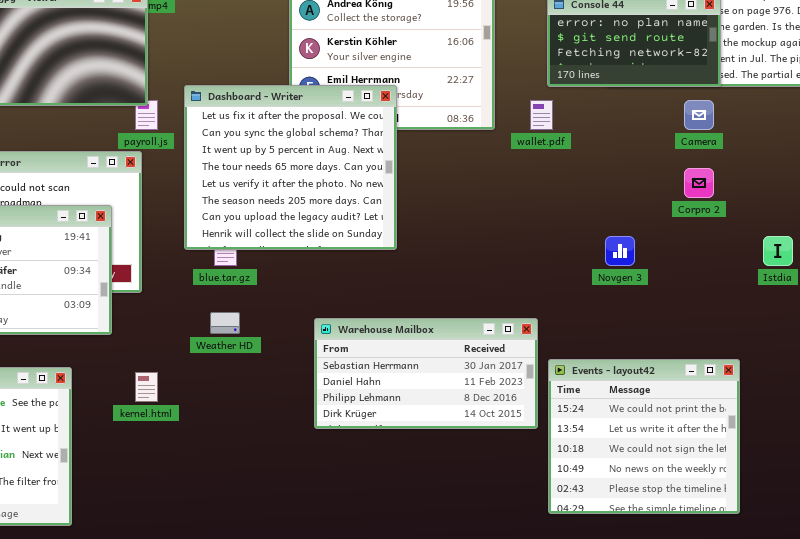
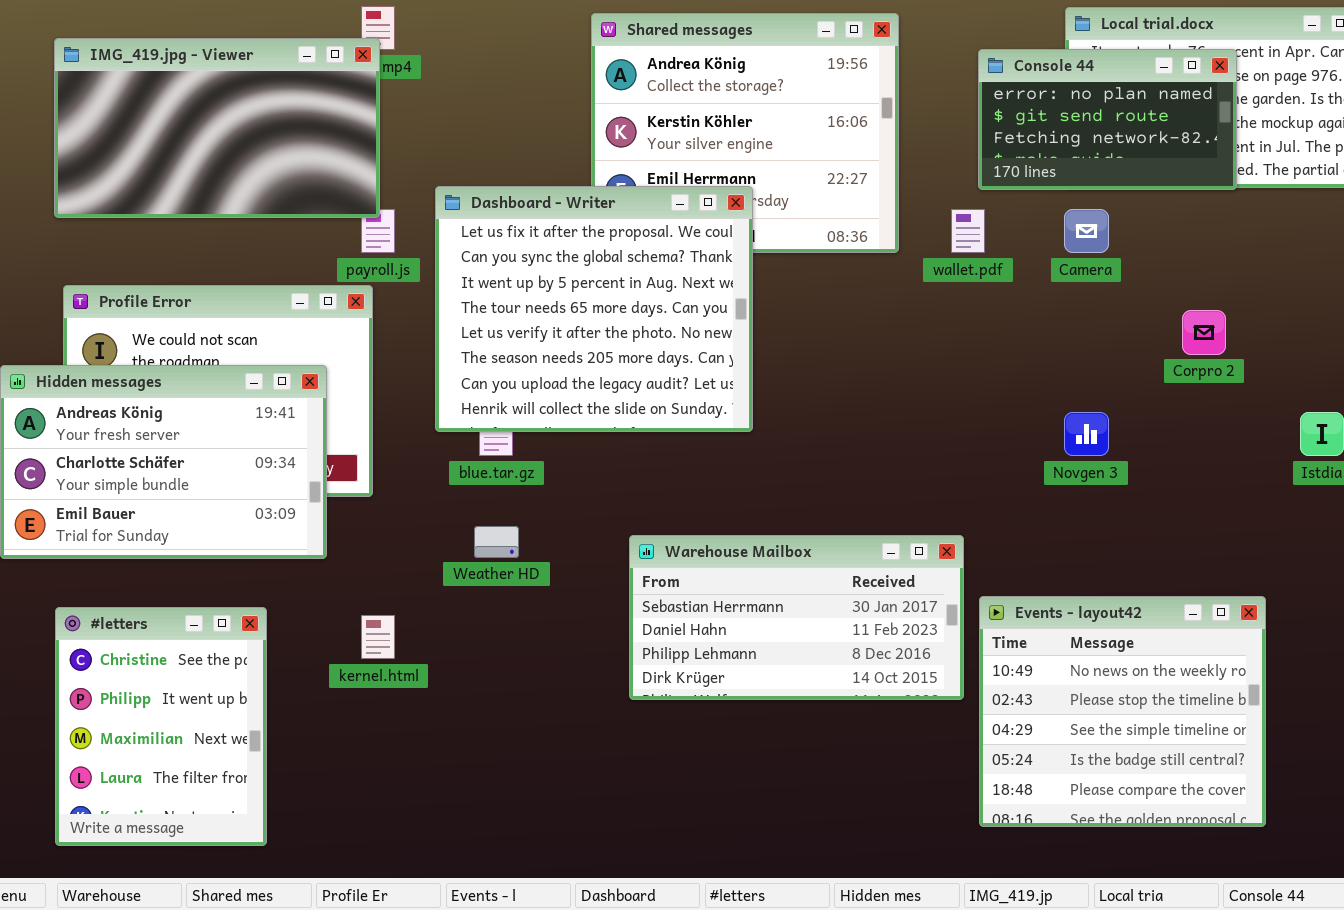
Camera: [684,100,714,130] -> [1064,209,1109,253], moved
Events - layout42: [548,359,740,514] -> [979,596,1266,827], scrolled down 3 rows

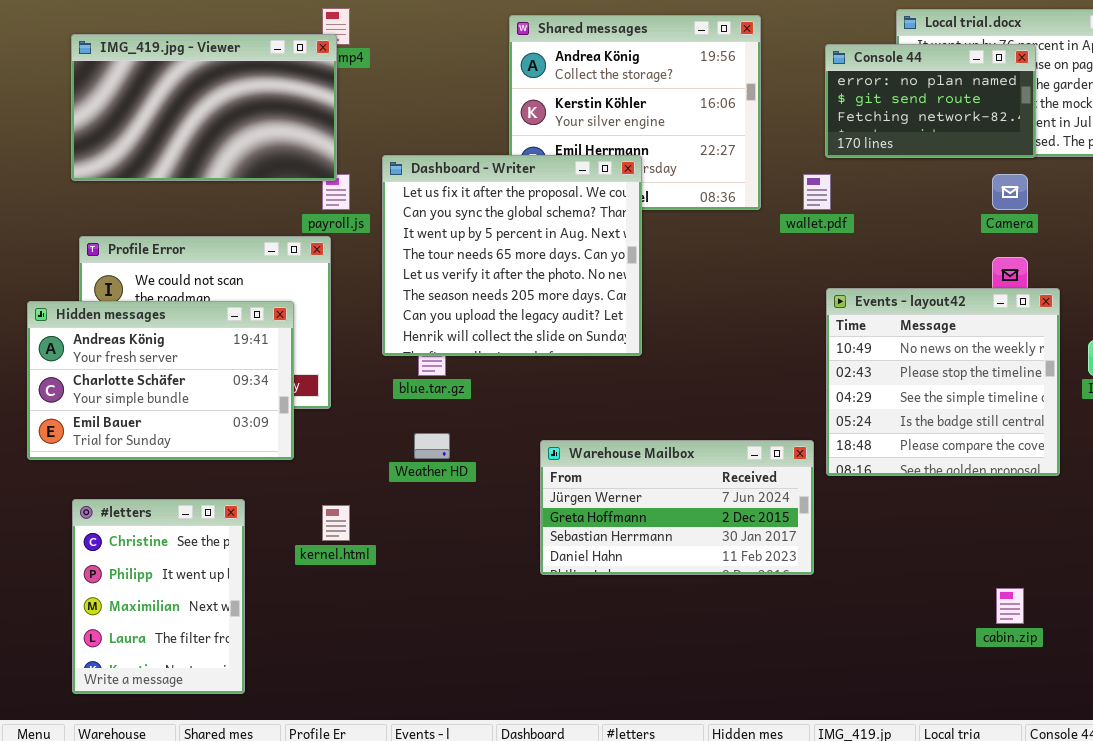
Camera: [1064,209,1109,253] -> [992,174,1028,210], moved
Warehouse Mailbox: [629,535,964,700] -> [540,440,814,575], scrolled up 2 rows
Events - layout42: [979,596,1266,827] -> [826,288,1060,476], moved

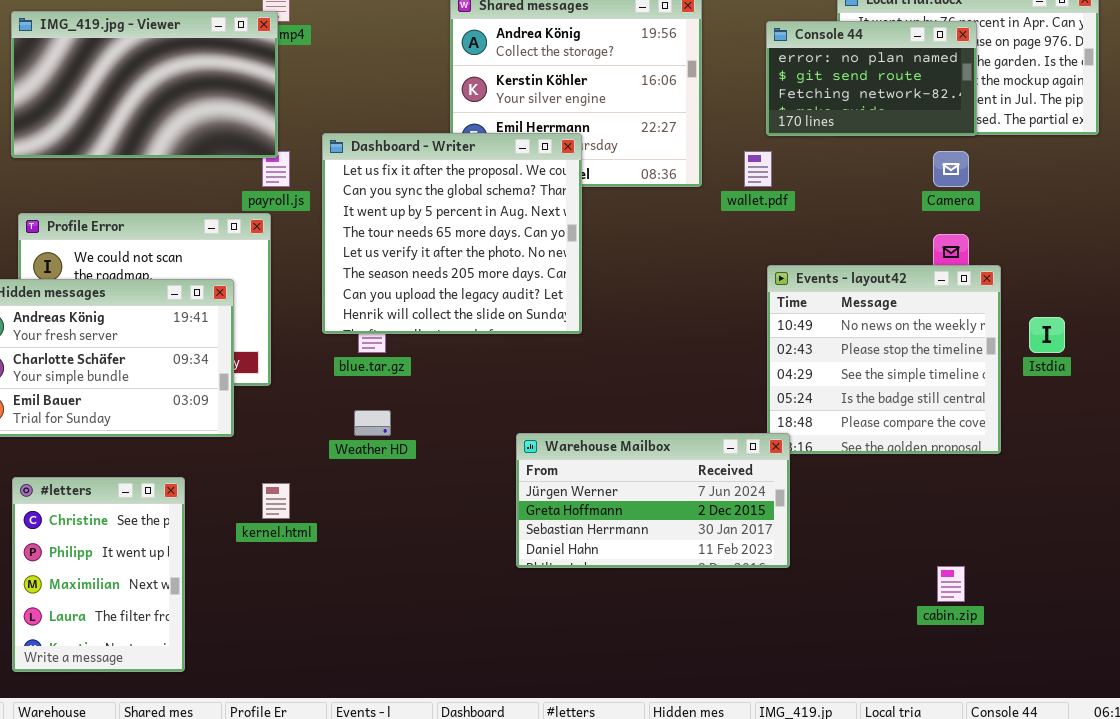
Warehouse Mailbox: [540,440,814,575] -> [516,433,790,568], moved

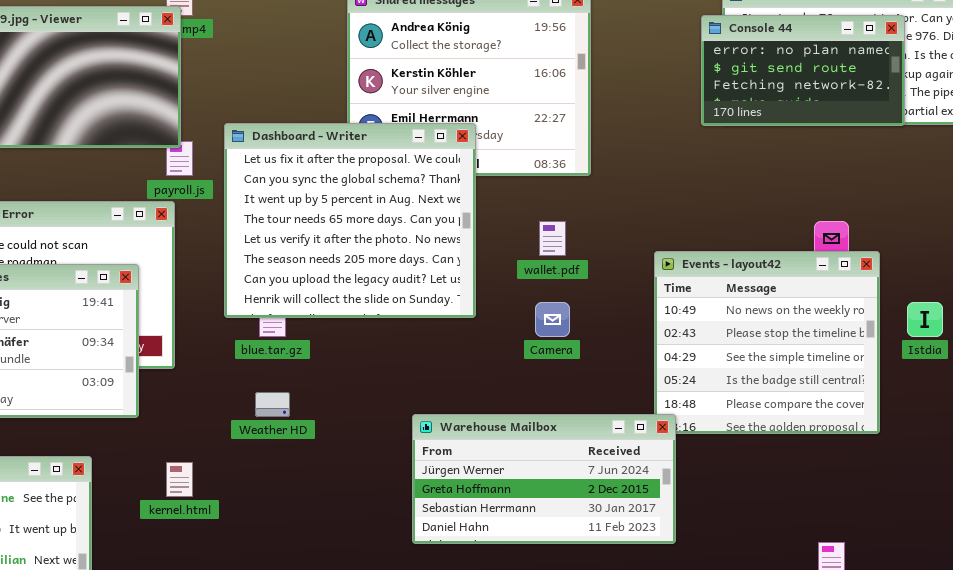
Console 44: [766,21,977,136] -> [701,15,905,126], moved
wallet.pdf: [744,151,772,187] -> [539,221,566,256], moved
Camera: [933,151,969,187] -> [535,302,570,337], moved

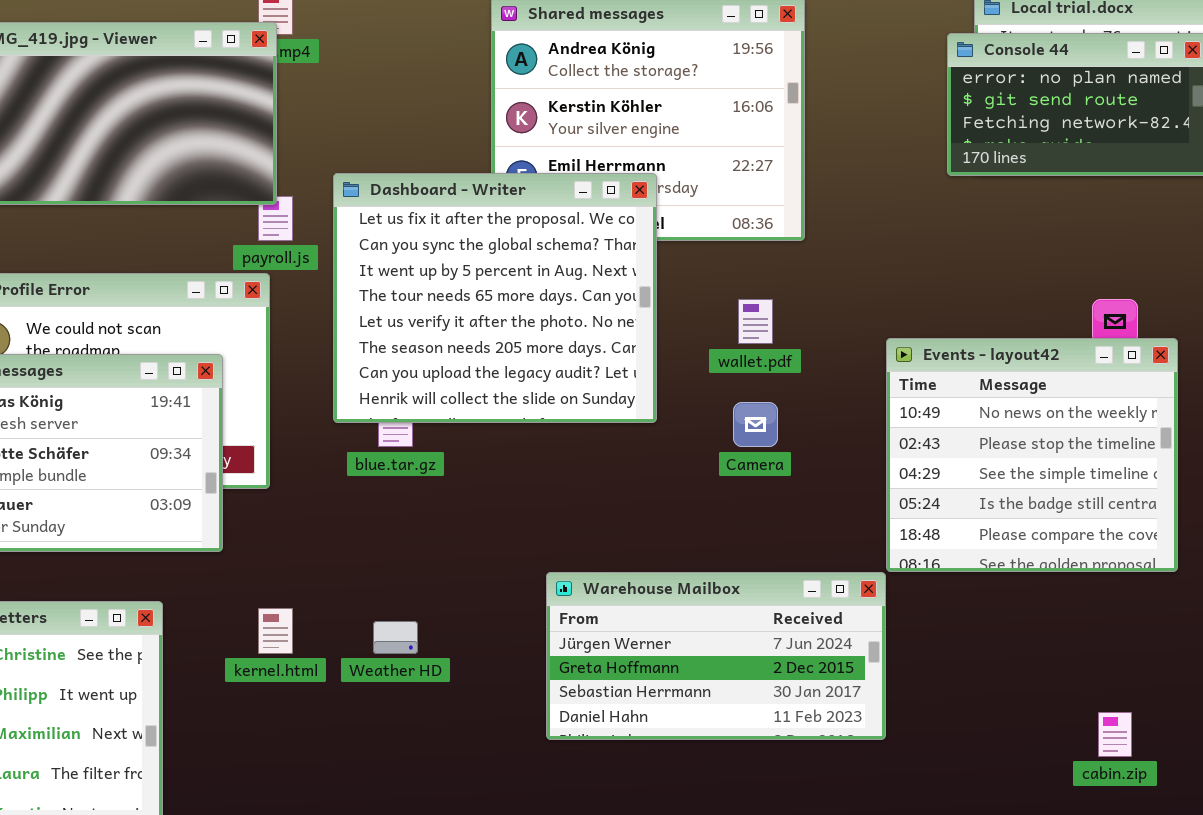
Weather HD: [255,392,290,417] -> [373,621,418,654], moved
Warehouse Mailbox: [412,414,676,544] -> [546,572,886,740], moved

